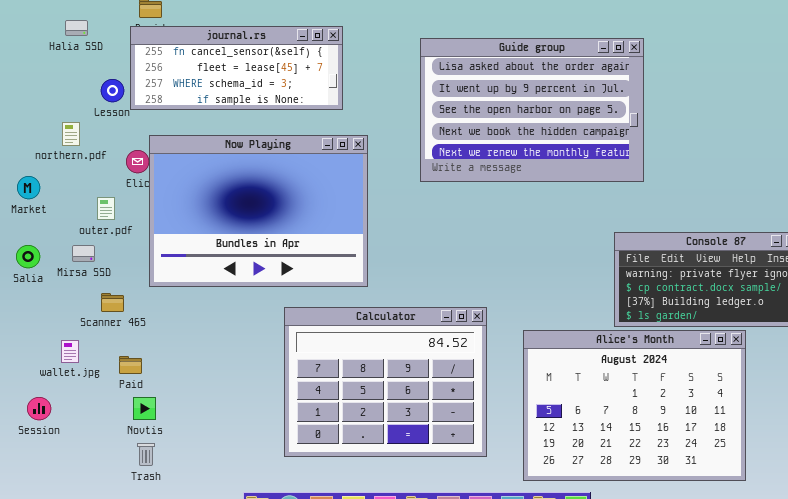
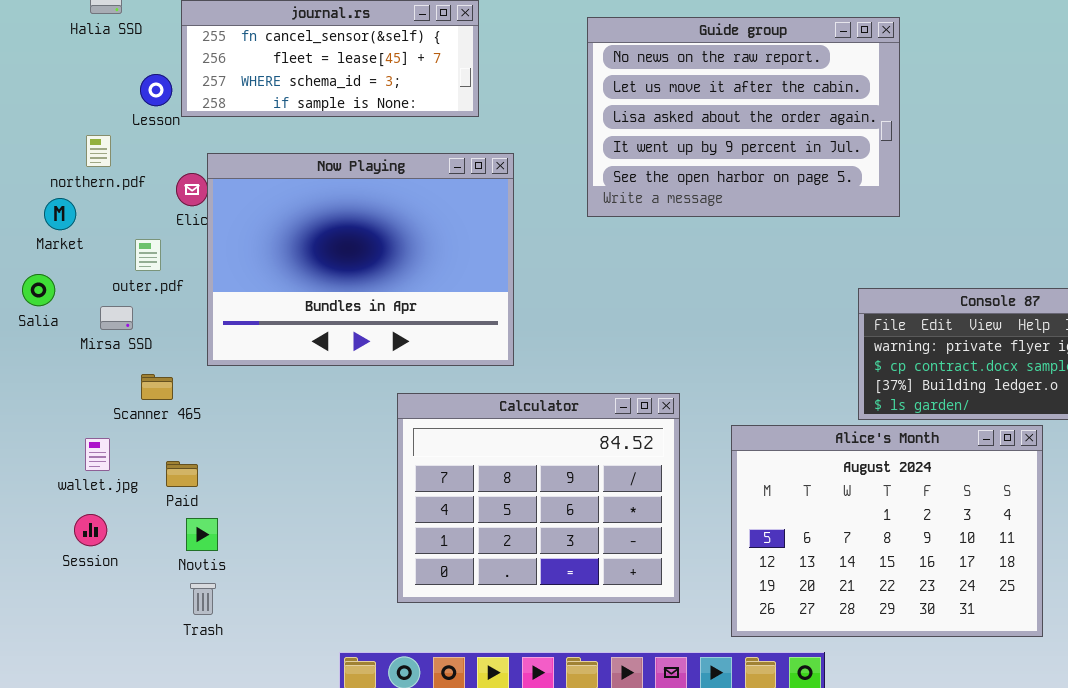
Guide group: [420,38,644,182] -> [587,17,900,217], scrolled up 2 rows
Market: [17,176,40,199] -> [44,198,76,230], moved
Salia: [16,245,40,268] -> [22,274,55,306], moved
Session: [27,397,51,420] -> [74,514,107,546], moved

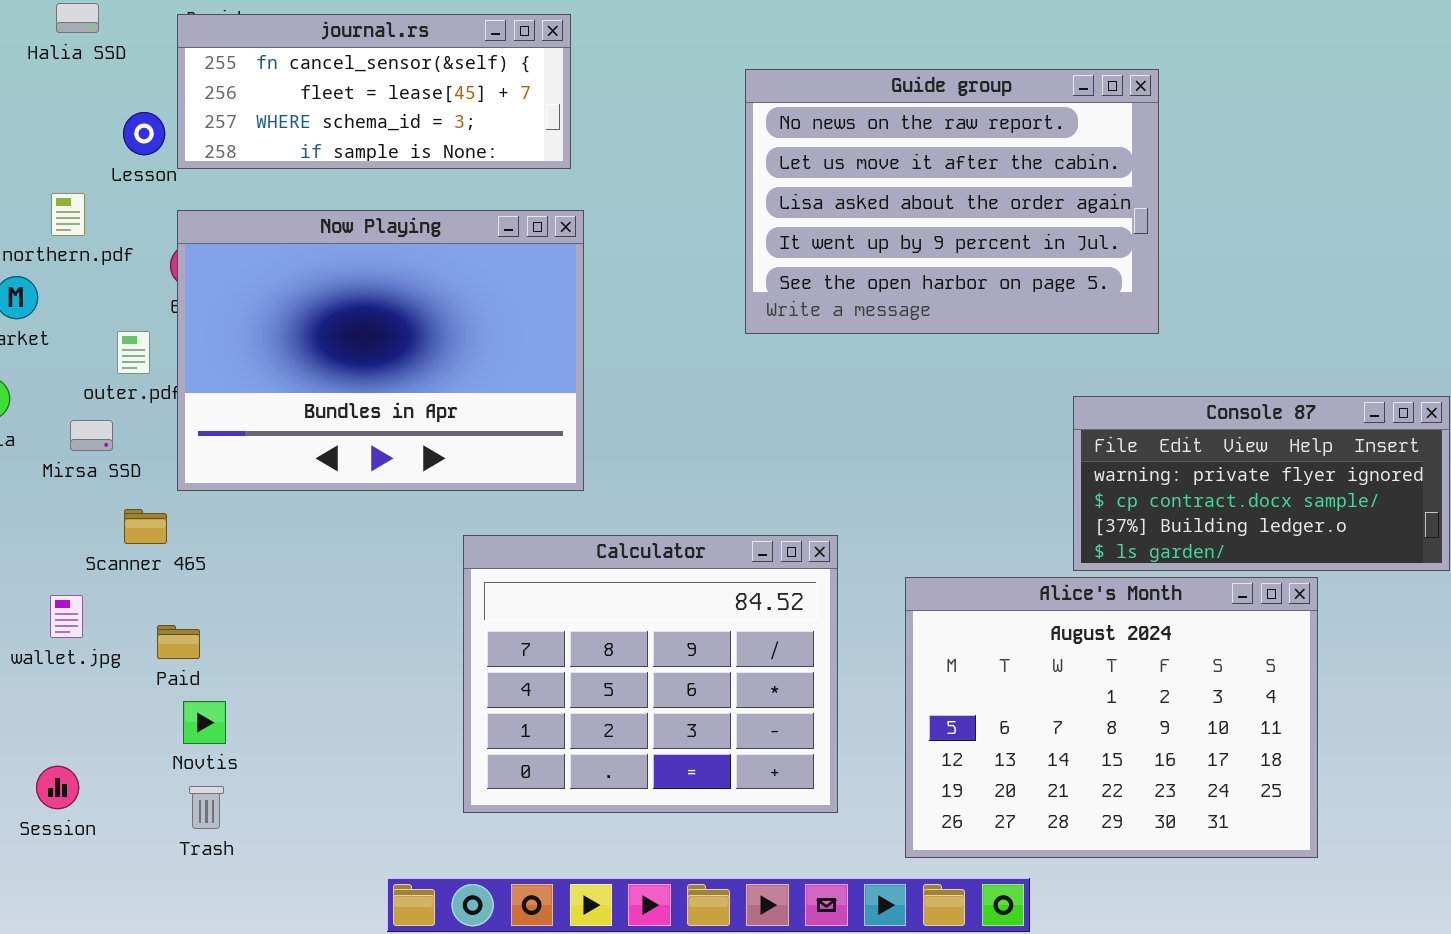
Guide group: [587,17,900,217] -> [745,69,1159,334], moved
Now Playing: [207,153,514,366] -> [177,210,584,491], moved
Session: [74,514,107,546] -> [36,766,79,809], moved

